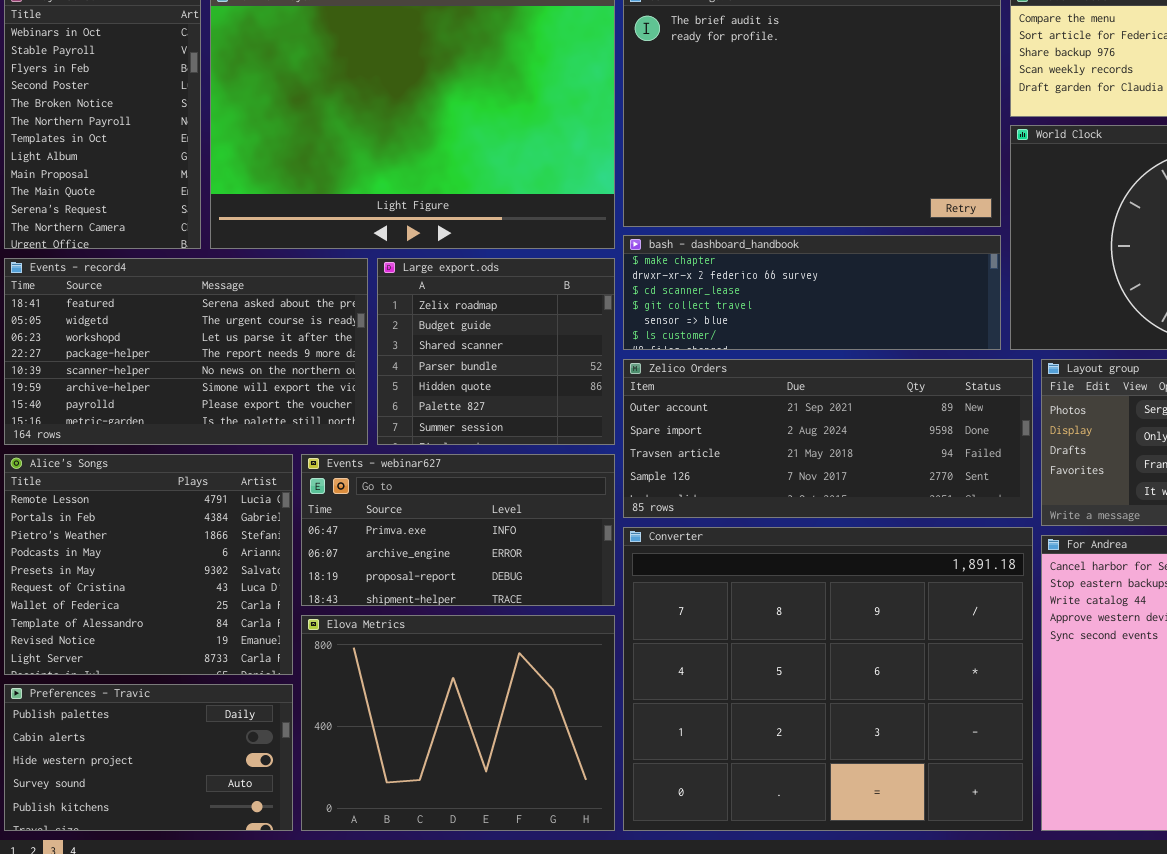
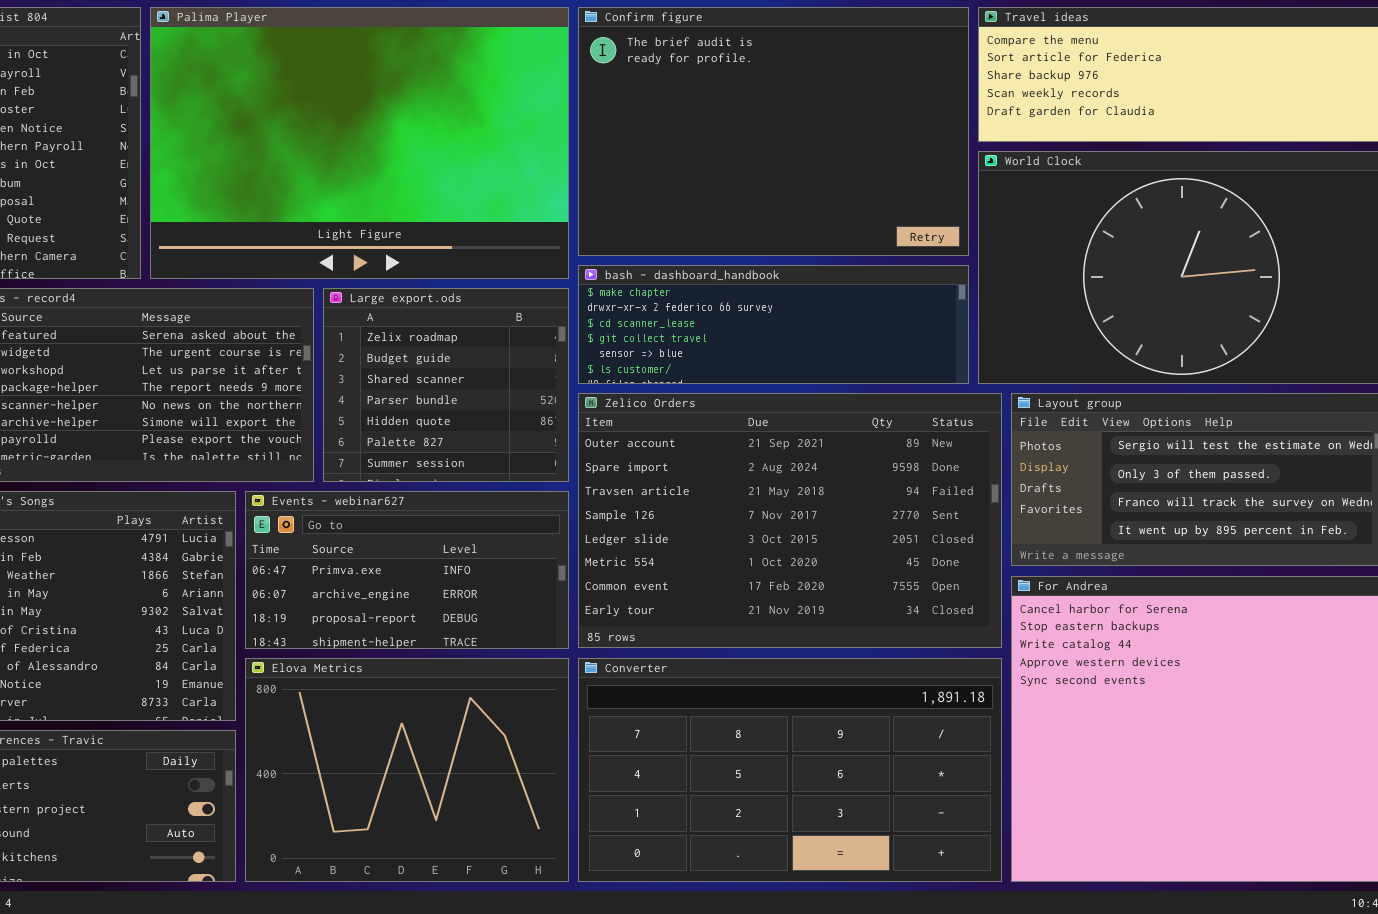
Zelico Orders: [623,359,1033,518] -> [578,393,1002,648], resized
Converter: [623,527,1033,831] -> [578,658,1002,882], resized

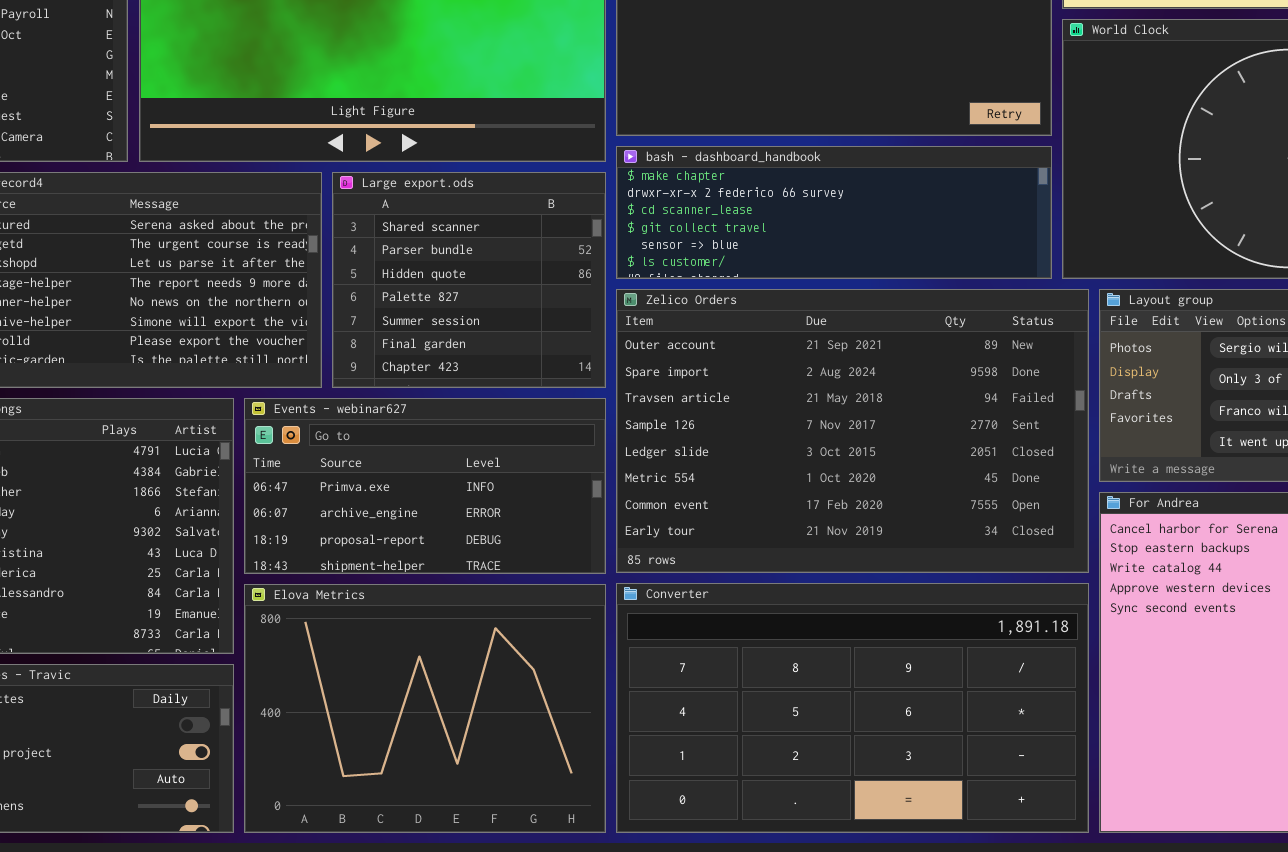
Large export.ods: [323,288,569,482] -> [332,172,606,388], scrolled down 2 rows

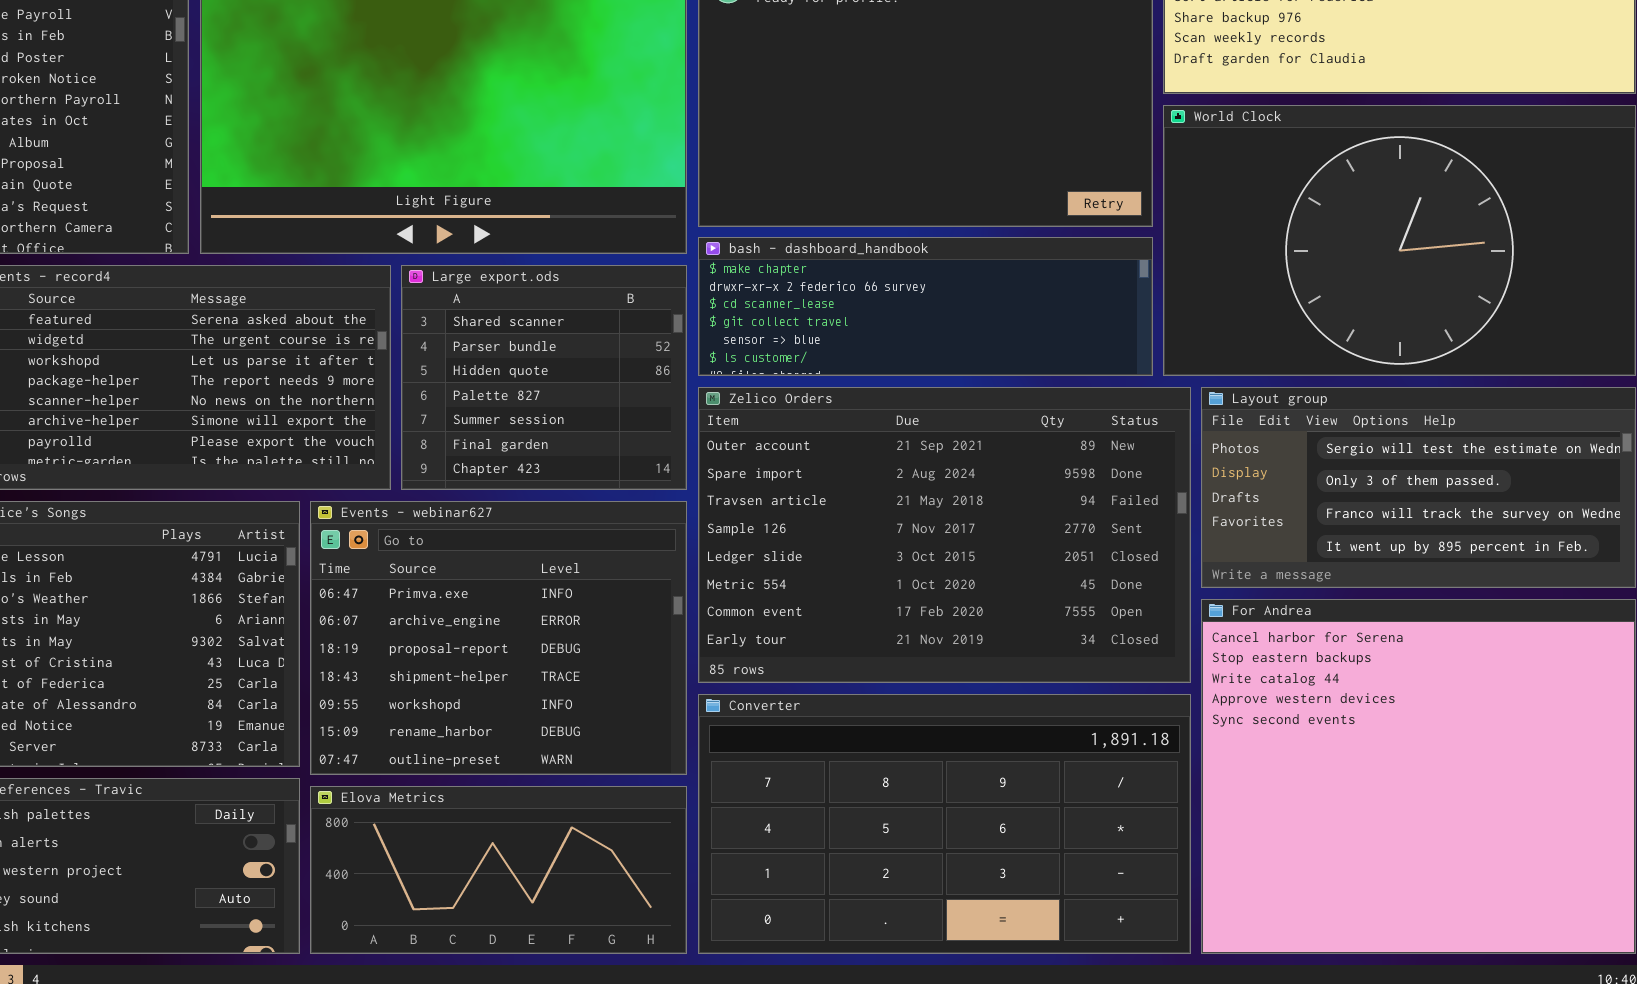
Events - webinar627: [244,398,606,574] -> [310,501,687,775], resized
Elova Metrics: [244,584,606,833] -> [310,786,687,954], resized

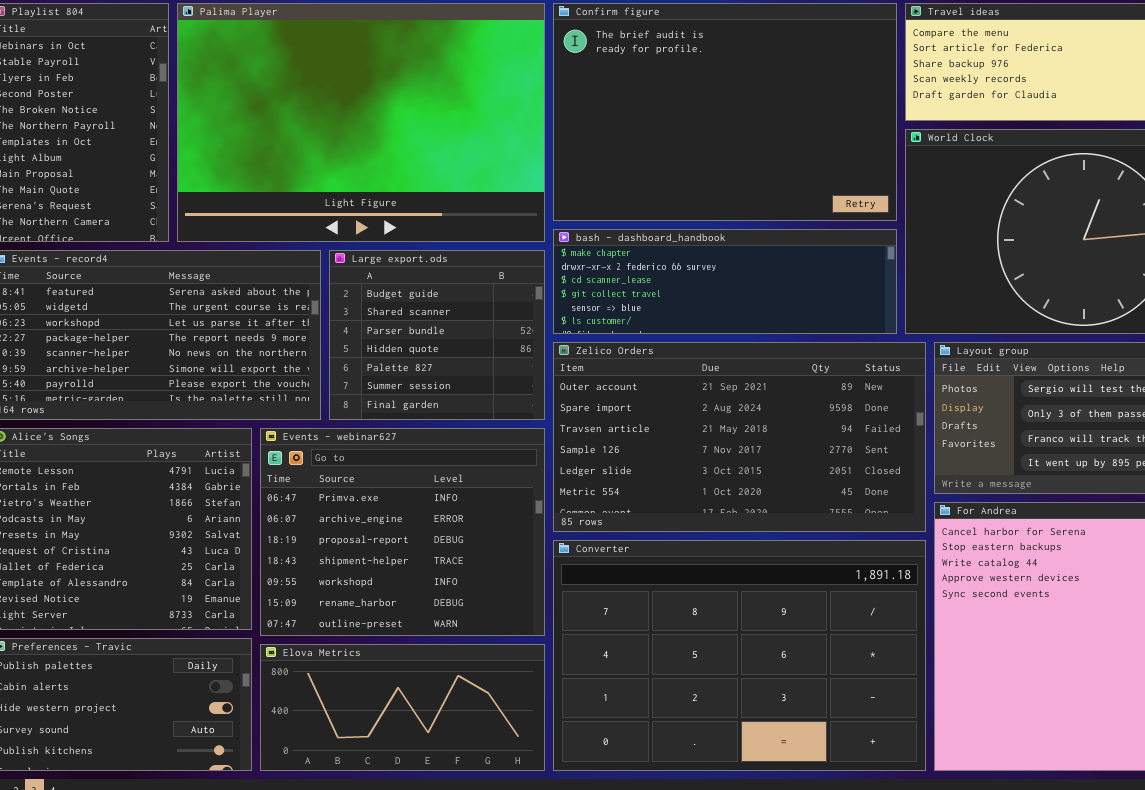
Large export.ods: [401,265,687,490] -> [329,250,545,420], scrolled up 1 row
Zelico Orders: [698,387,1191,683] -> [553,342,926,532], resized
Converter: [698,694,1191,954] -> [553,540,926,771], resized

